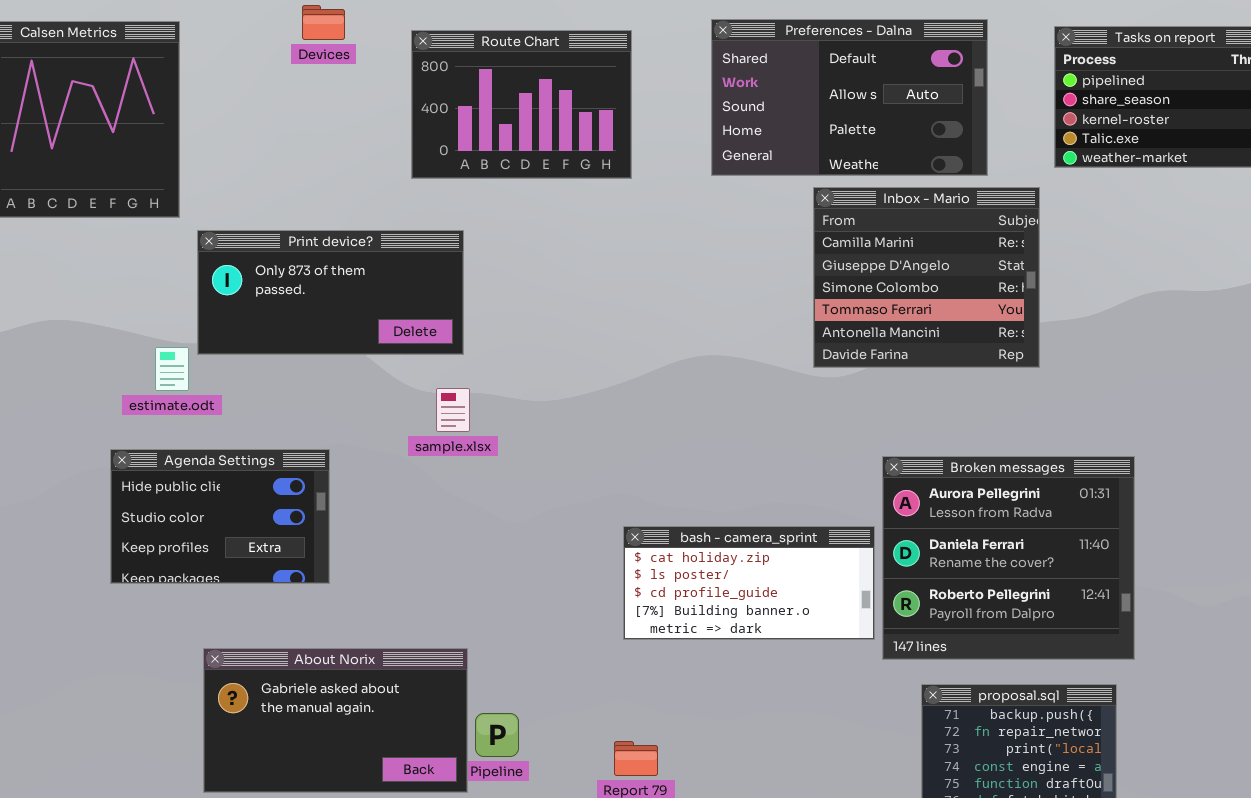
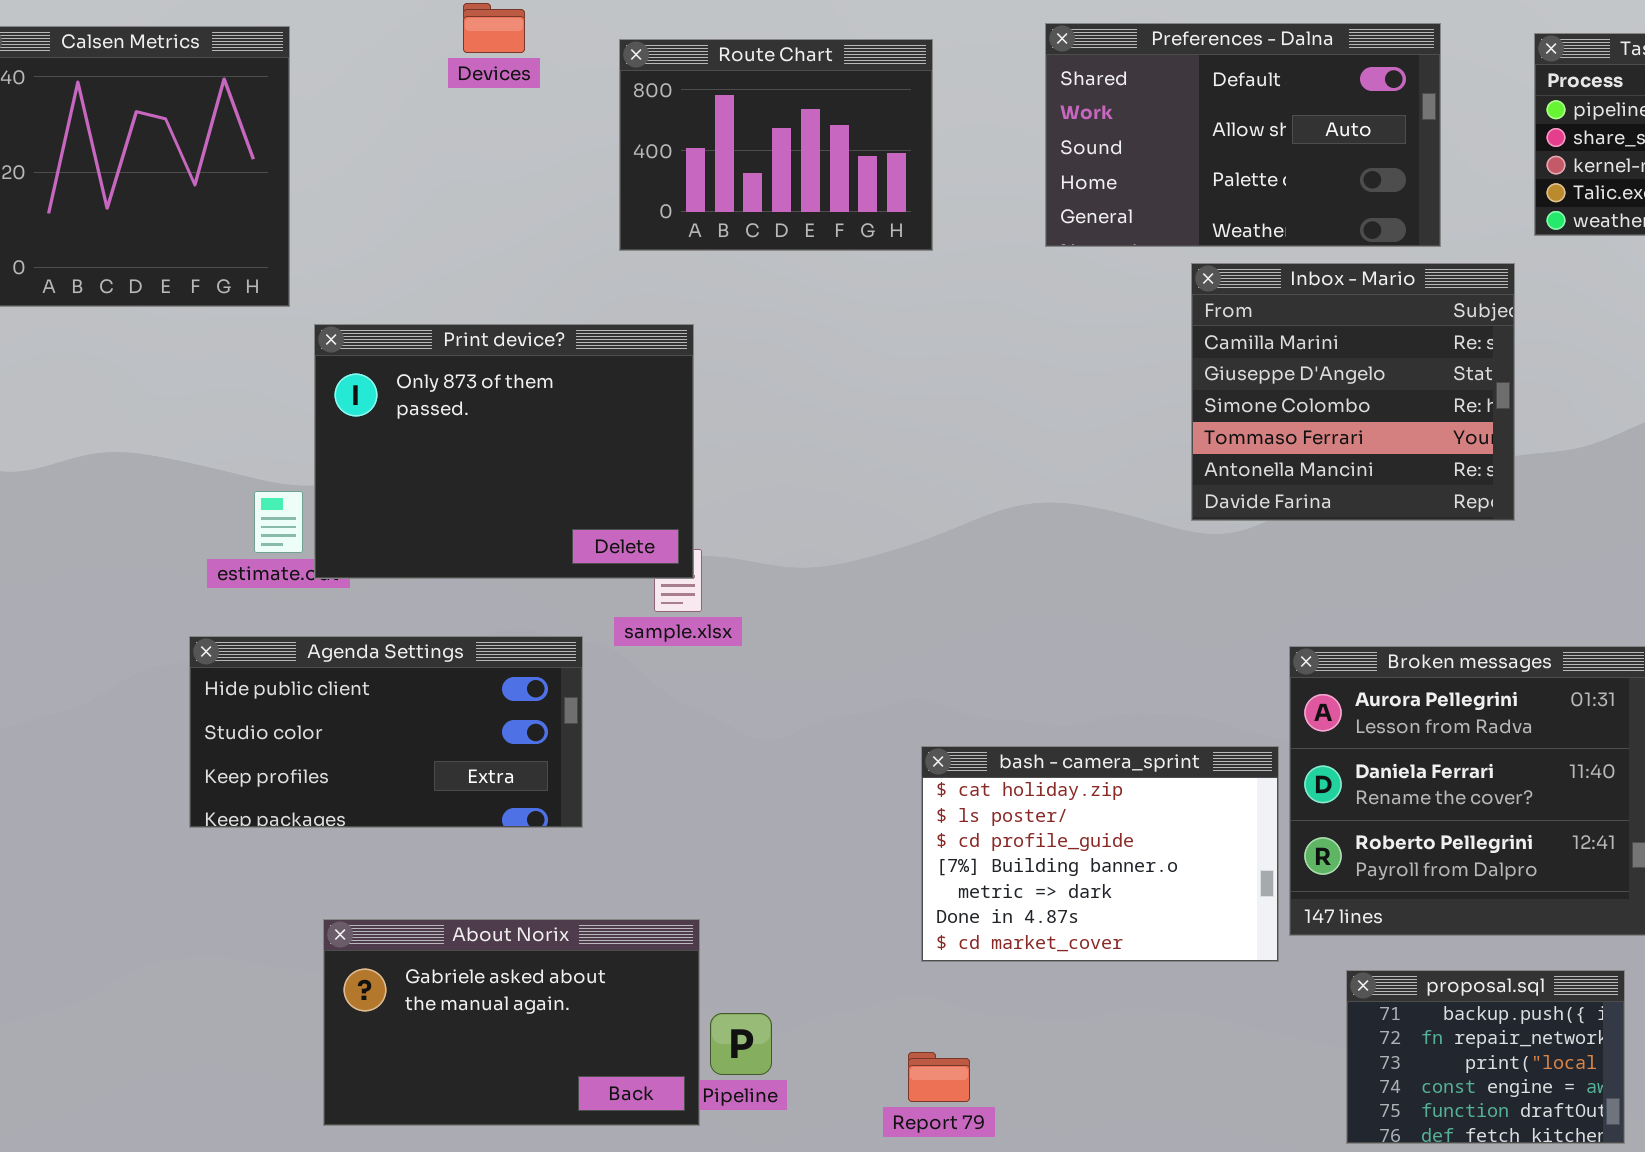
Print device?: [197,230,464,355] -> [314,324,694,579], resized
Agenda Settings: [110,449,330,584] -> [189,636,583,828], resized
bash - camera_sprint: [623,526,875,640] -> [921,746,1279,962], resized

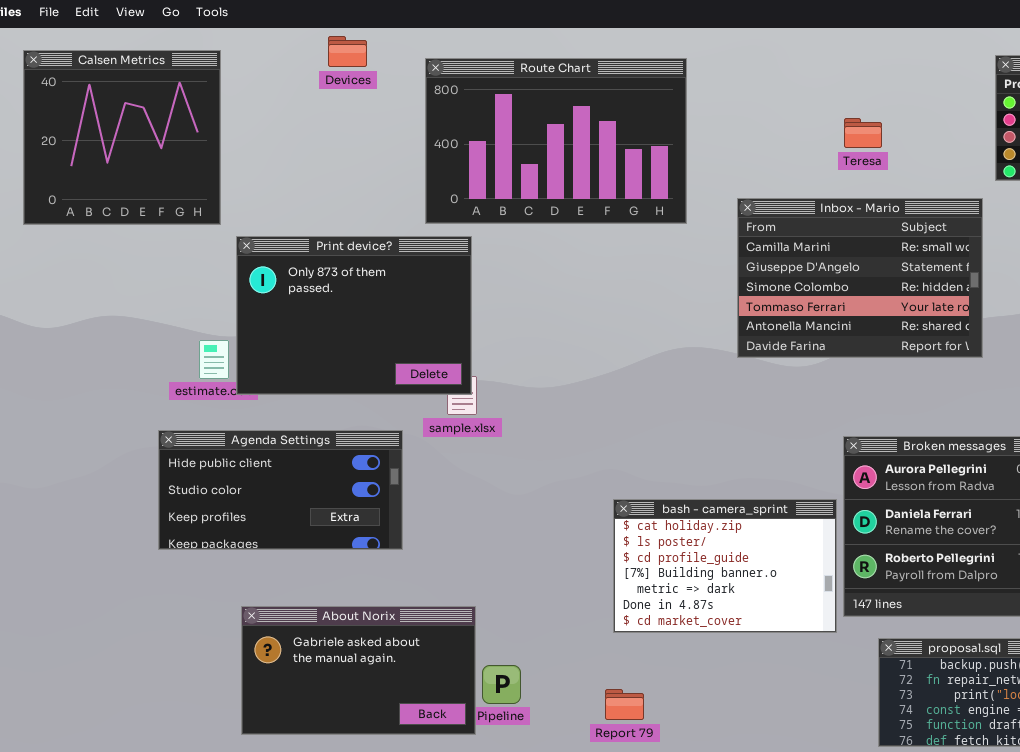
Preferences - Dalna: [1045,23,1441,247] -> none, closed
Route Chart: [619,39,933,251] -> [425,58,687,224], resized
Inbox - Mario: [1191,263,1515,521] -> [737,198,983,358], resized

